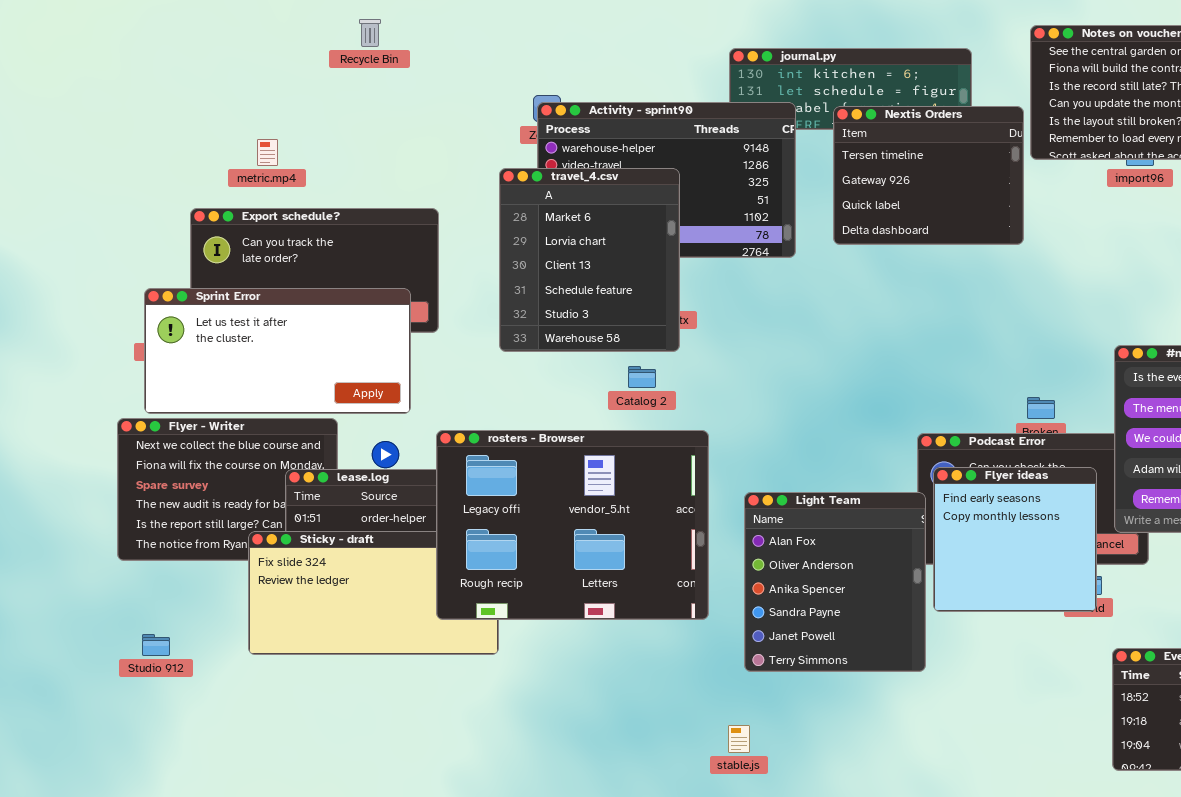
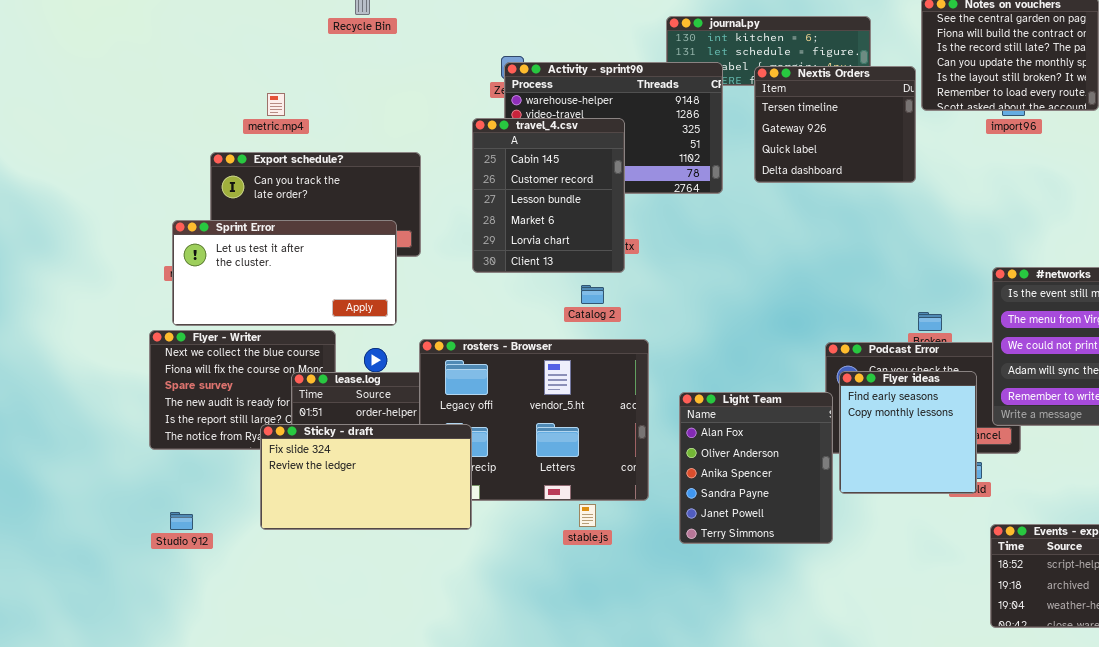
travel_4.csv: [499,168,680,352] -> [472,118,625,273], scrolled up 3 rows
Sticky - draft: [248,531,499,655] -> [260,424,472,530], raised
stable.js: [728,725,750,753] -> [579,504,596,527], moved

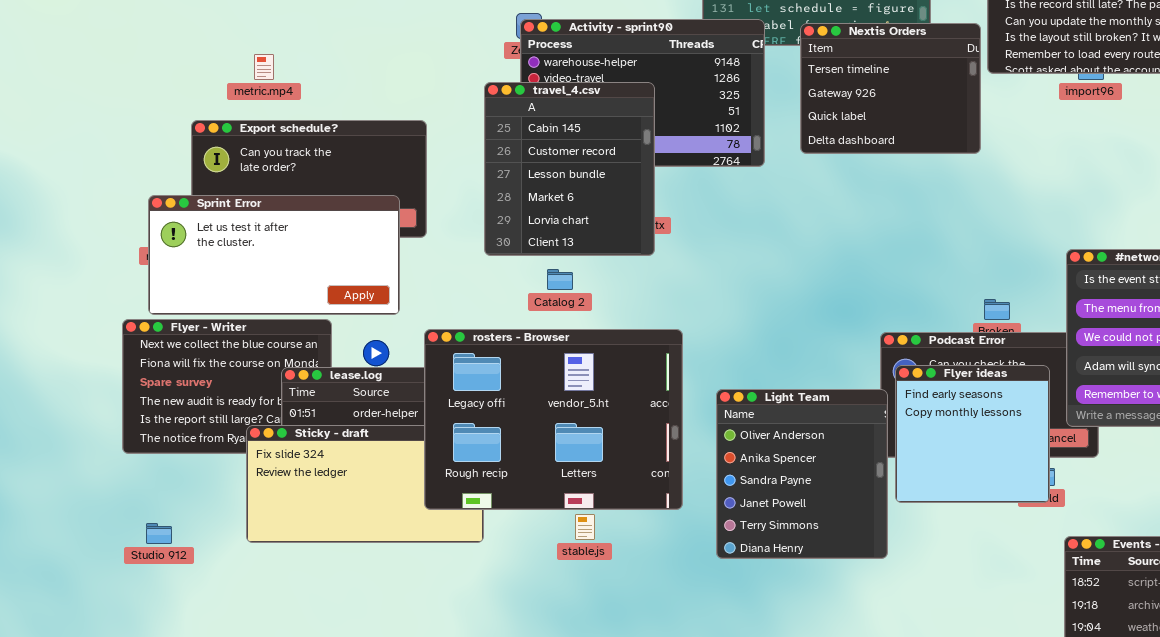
Catalog 2: [581,285,604,304] -> [547,269,573,290], moved
rosters - Browser: [419,339,649,501] -> [424,329,683,510], raised
Light Team: [679,392,833,544] -> [716,389,888,559], scrolled down 1 row
stable.js: [579,504,596,527] -> [575,514,595,540], moved

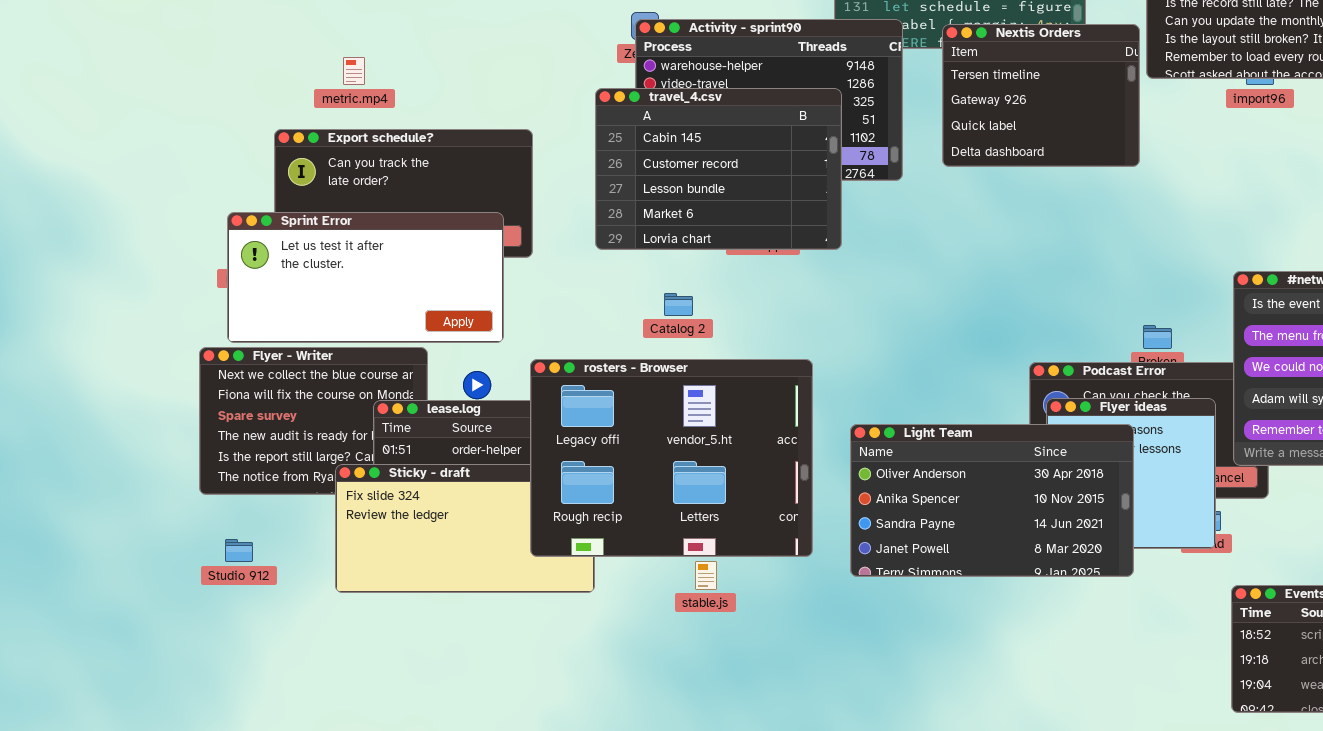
travel_4.csv: [484,82,655,256] -> [595,88,842,250], resized
Light Team: [716,389,888,559] -> [850,424,1134,577], resized
Studio 912: [146,523,172,544] -> [225,539,253,562], moved

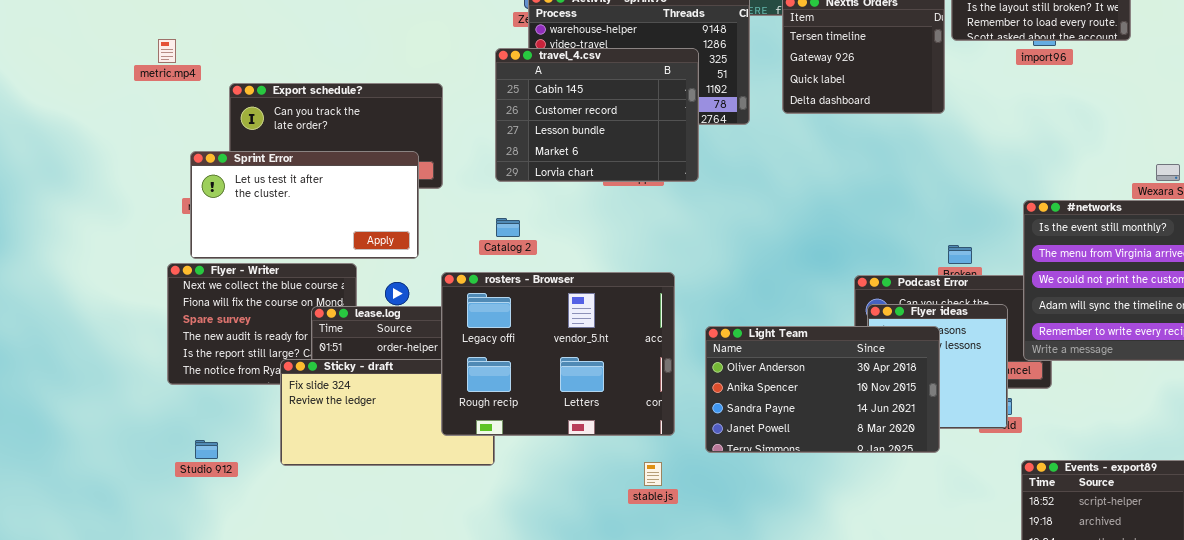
metric.mp4: [343,57,365,85] -> [158,39,176,63], moved
Catalog 2: [664,293,693,316] -> [496,218,520,237], moved
Studio 912: [225,539,253,562] -> [195,440,218,459], moved
stable.js: [695,561,717,590] -> [644,462,662,486], moved

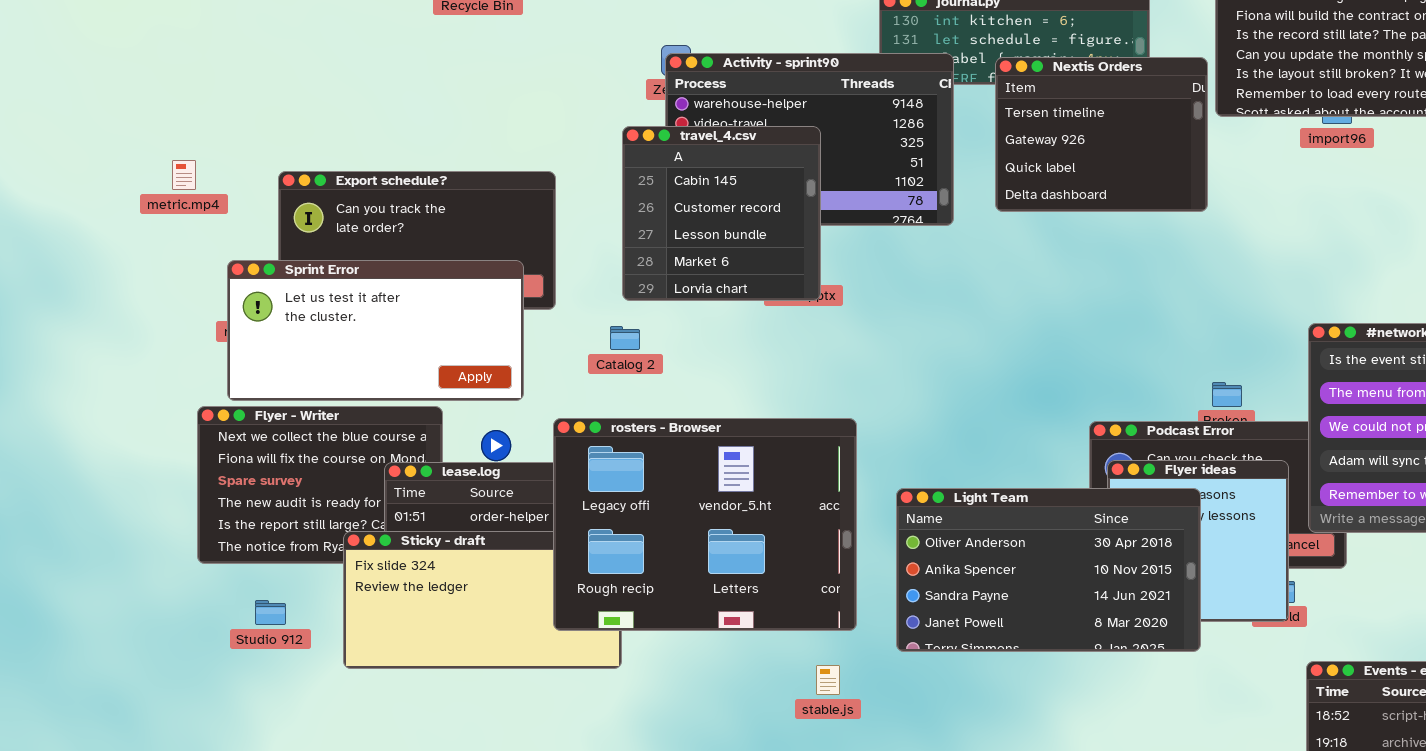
metric.mp4: [158,39,176,63] -> [172,160,196,190], moved
travel_4.csv: [495,48,699,182] -> [622,126,821,301], resized
Catalog 2: [496,218,520,237] -> [610,326,640,350], moved
Studio 912: [195,440,218,459] -> [255,600,286,625], moved

